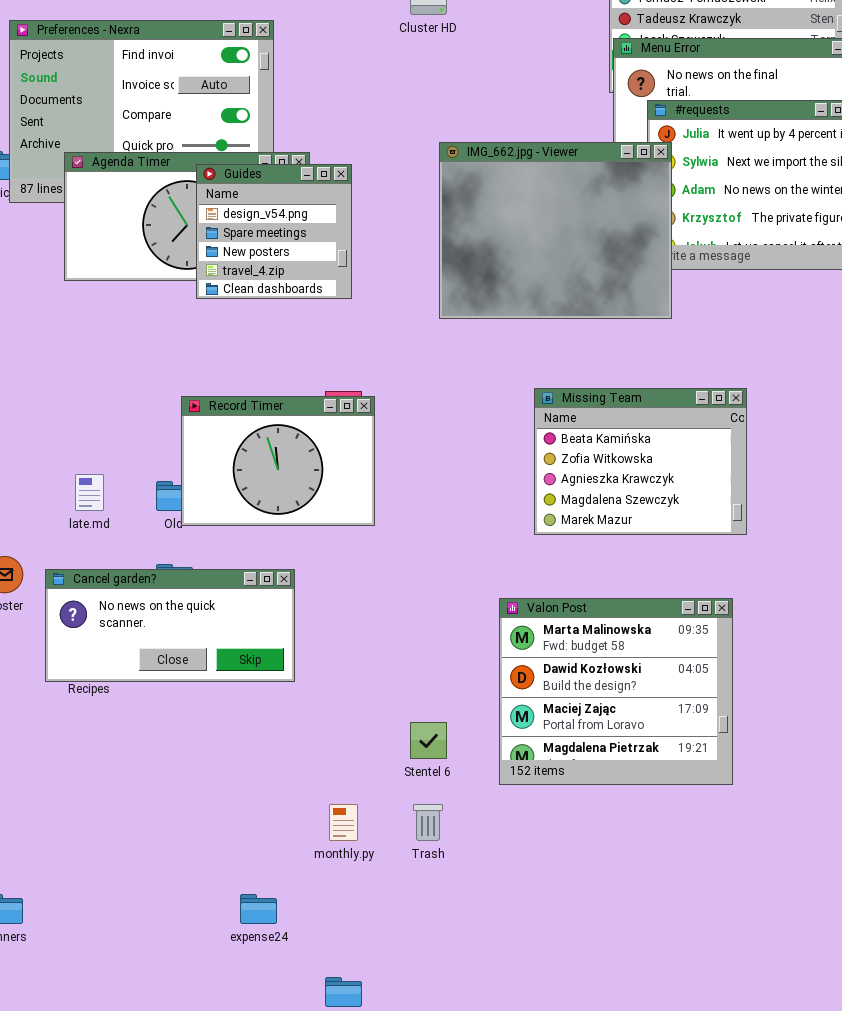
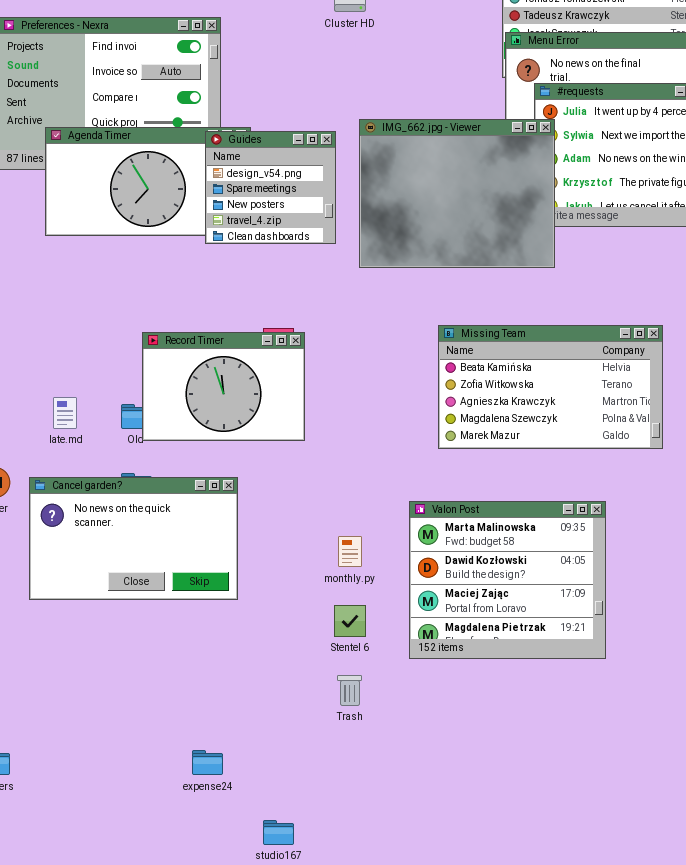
Guides: [196,164,352,299] -> [205,131,336,244], moved
Missing Team: [534,388,747,535] -> [438,325,663,449], resized
Cancel garden?: [45,569,295,682] -> [29,477,238,600], resized
monthly.py: [329,804,358,841] -> [338,536,362,567], moved

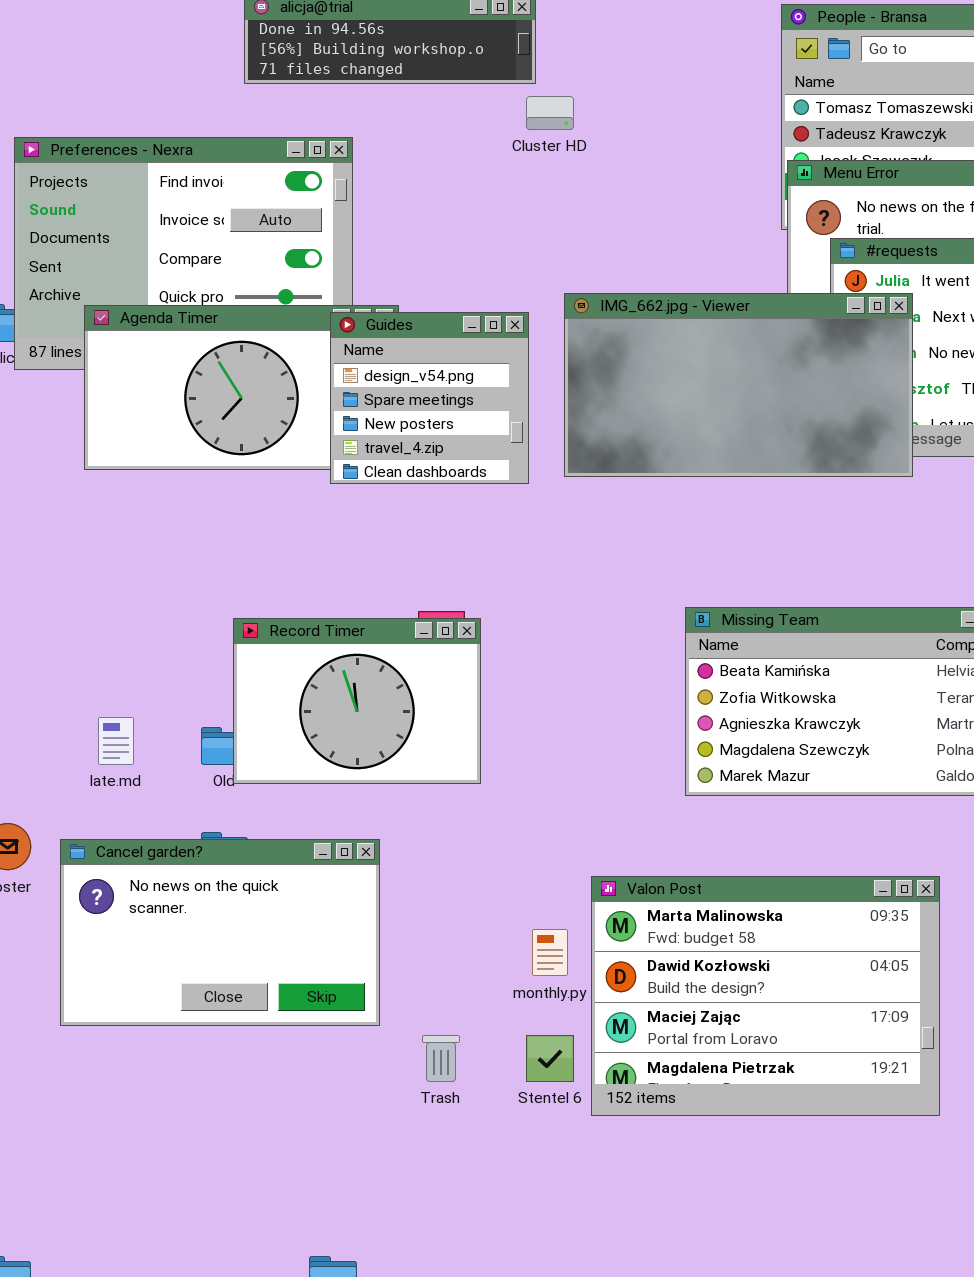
IMG_662.jpg - Viewer: [359,119,555,268] -> [564,293,913,477], resized
Valon Post: [409,501,606,659] -> [591,876,940,1116], resized
Trash: [337,675,362,706] -> [422,1035,460,1082], moved

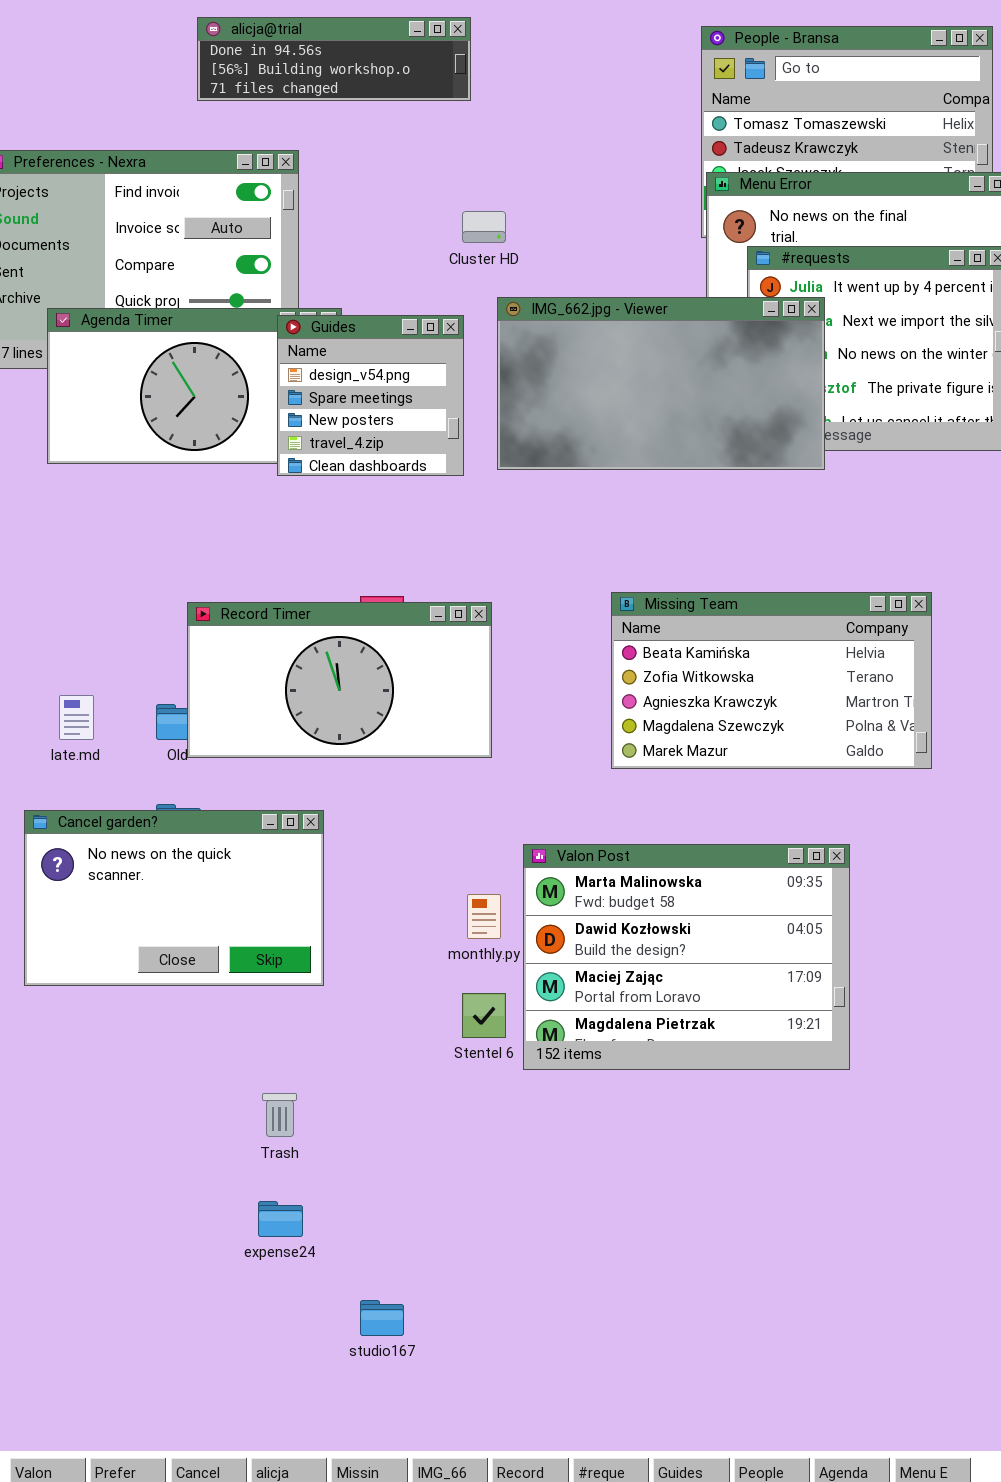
Cluster HD: [526,96,574,130] -> [462,211,506,243], moved
Record Timer: [233,618,481,784] -> [187,602,492,758], resized
Trash: [422,1035,460,1082] -> [262,1093,297,1137], moved

